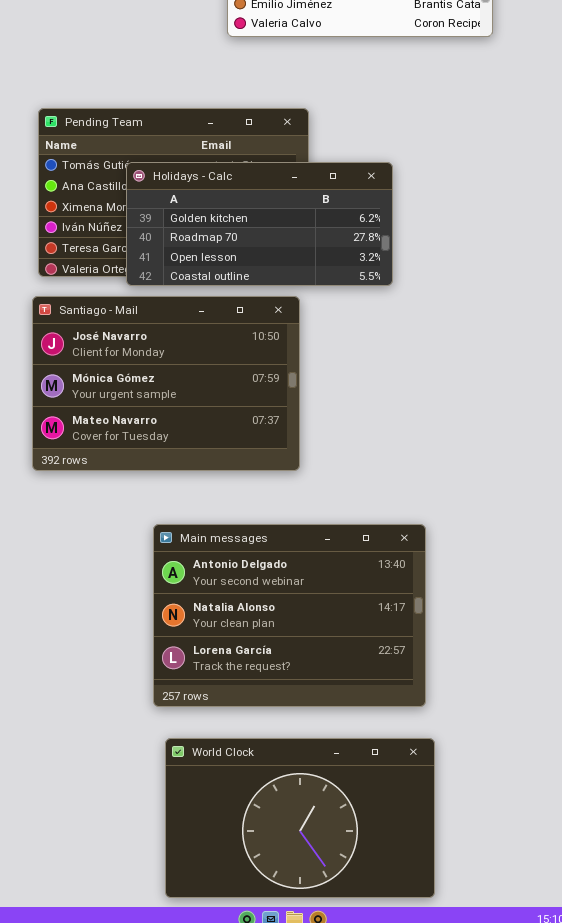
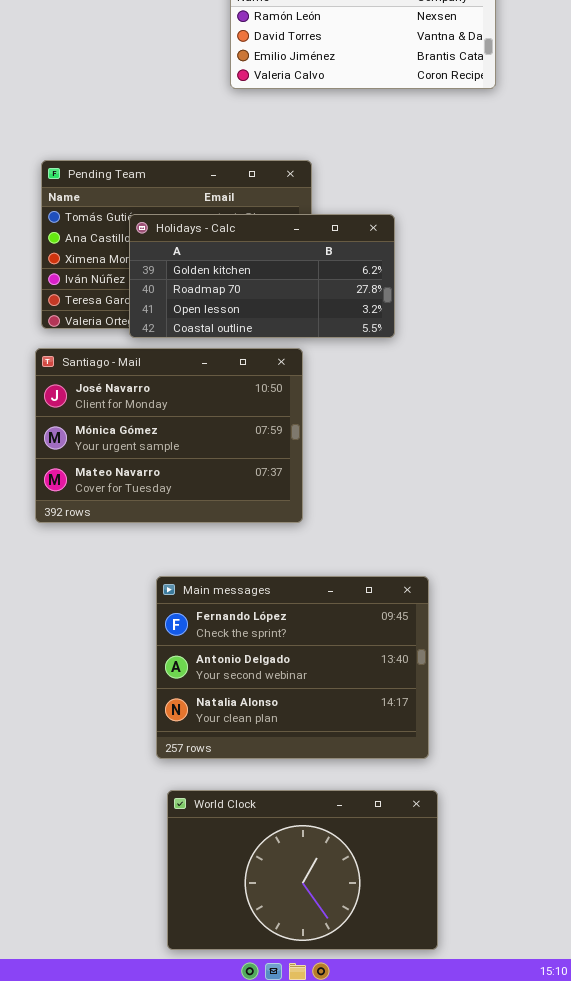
Main messages: [153,524,426,707] -> [156,576,429,759], scrolled up 1 row

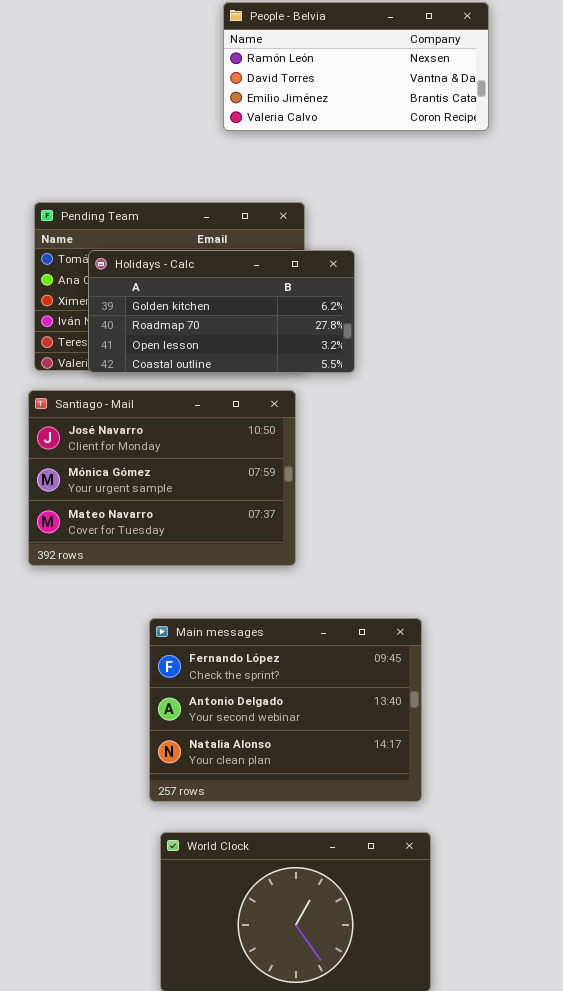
Holidays - Calc: [129,214,395,338] -> [88,250,355,373], moved

